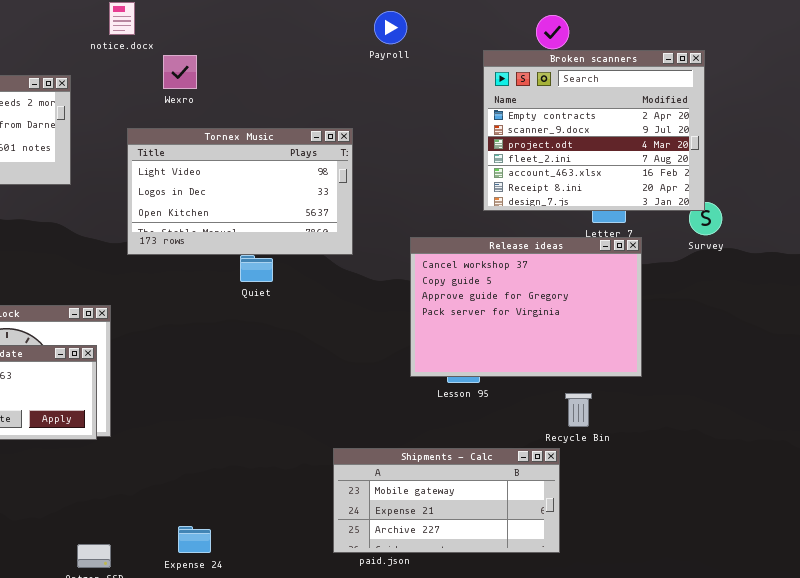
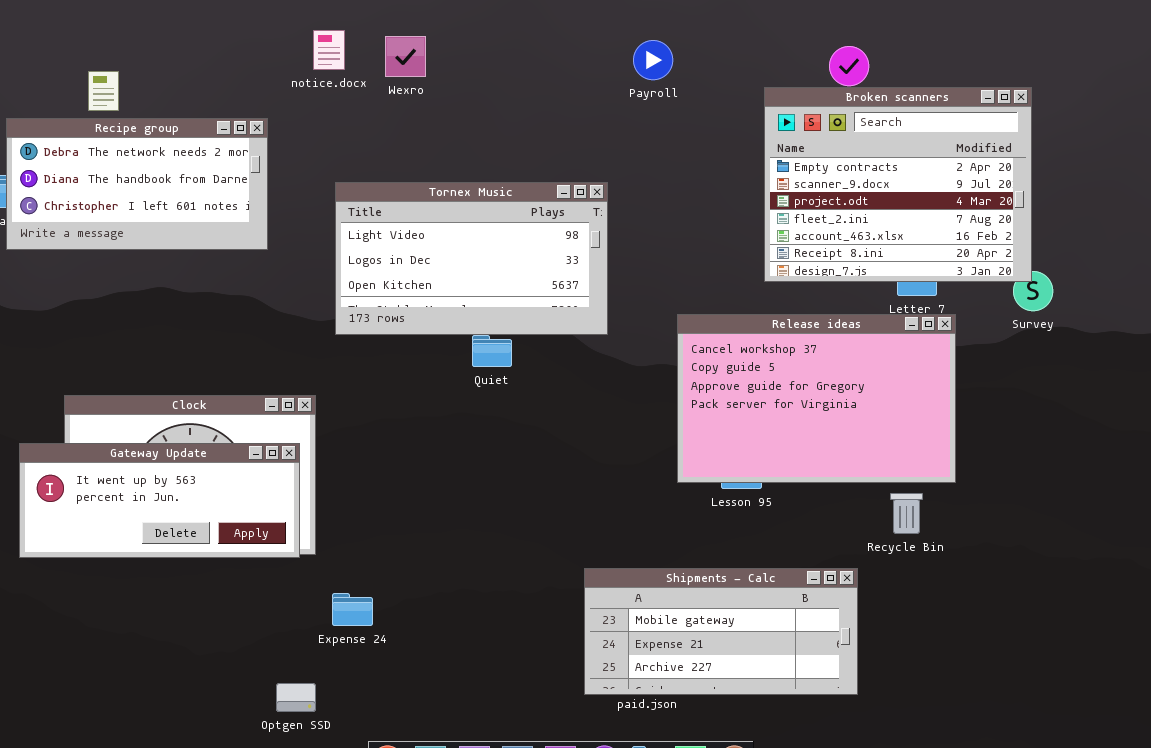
Wexro: [163,55,197,89] -> [385,36,426,77], moved
Recycle Bin: [565,393,592,427] -> [890,493,923,534], moved
Expense 24: [178,526,211,553] -> [332,593,373,626], moved

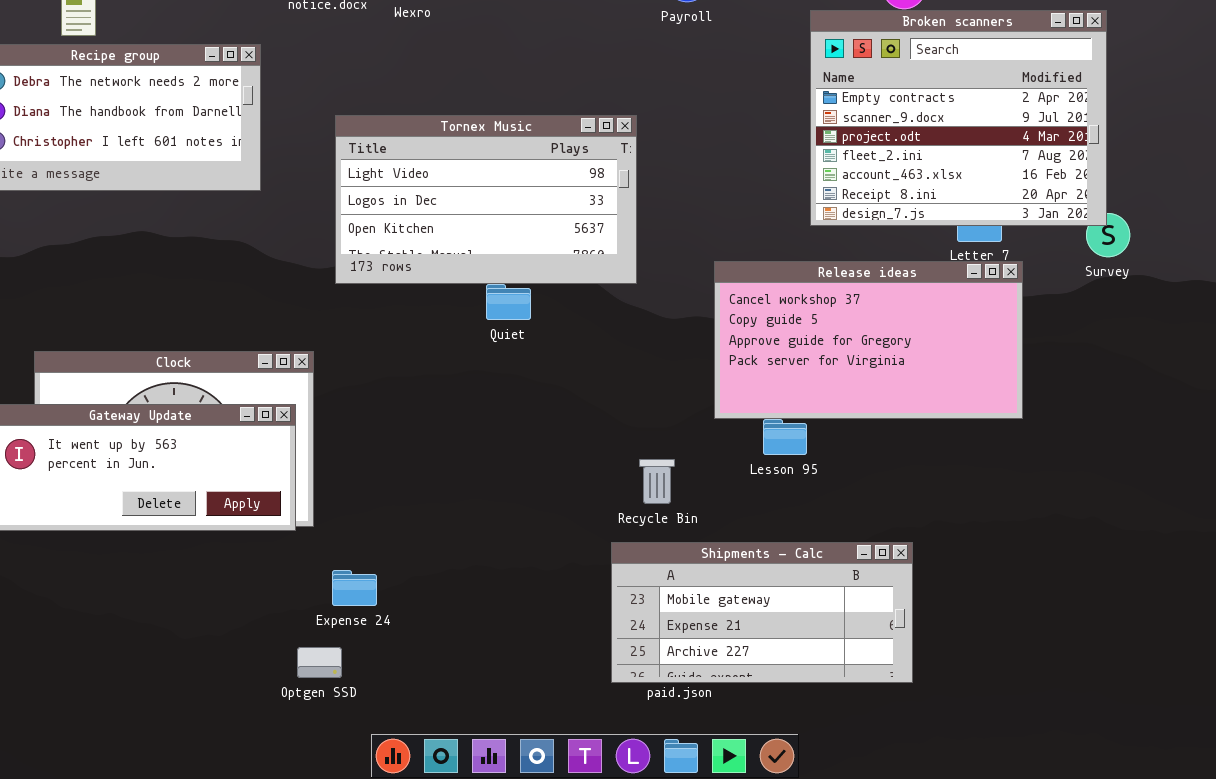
Release ideas: [677,314,956,483] -> [714,261,1023,419], resized
Recycle Bin: [890,493,923,534] -> [639,459,675,504], moved
Optgen SSD: [276,683,316,712] -> [297,647,342,678], moved

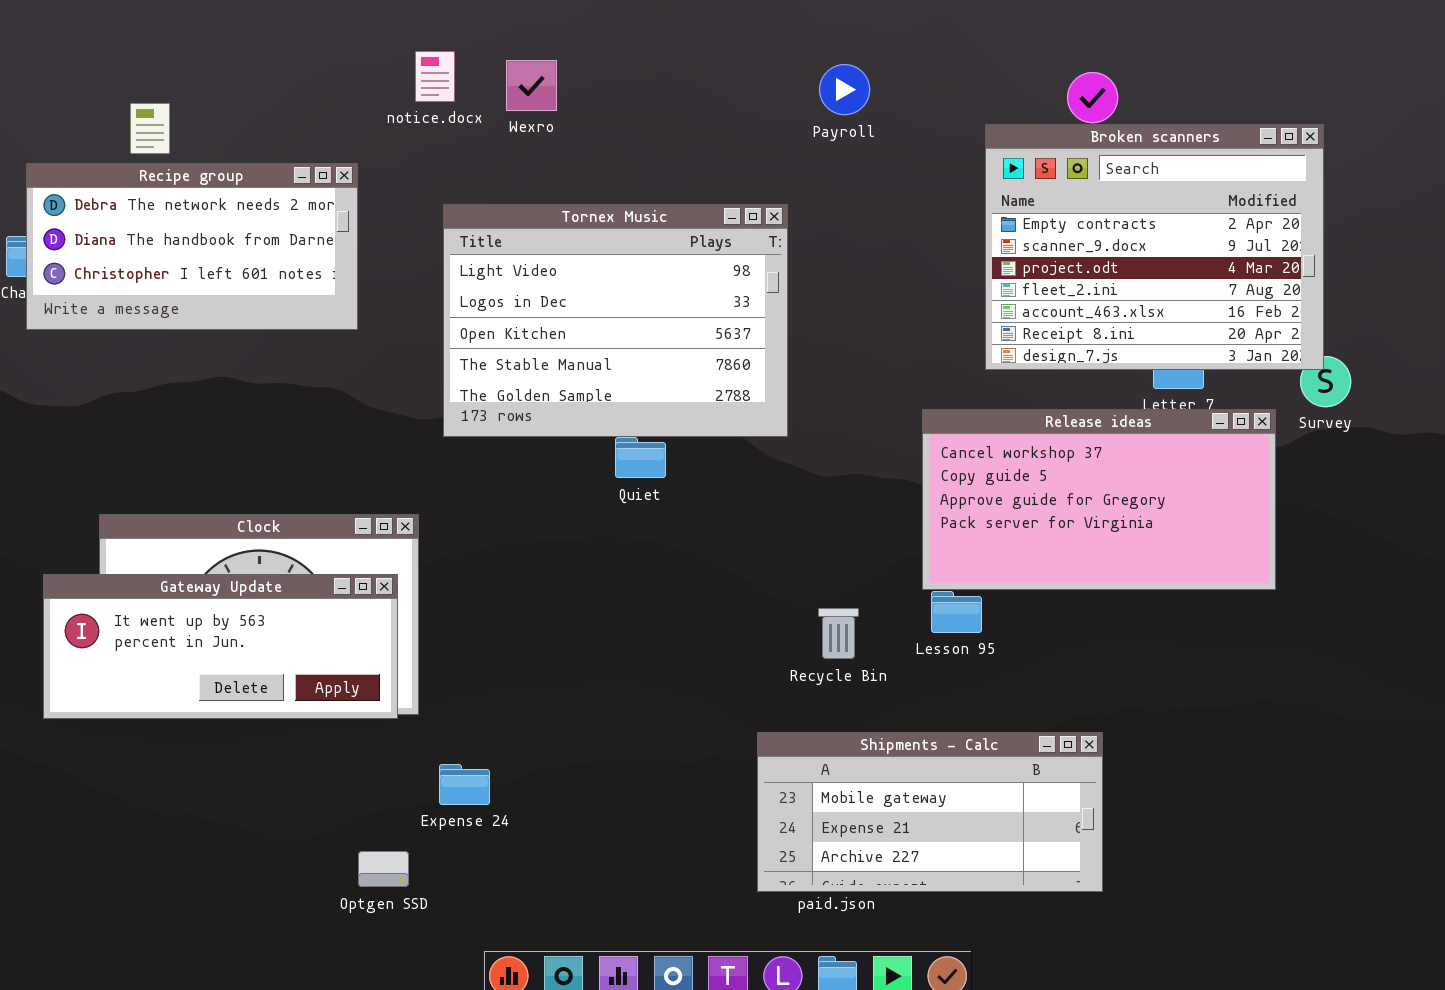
Tornex Music: [335,115,637,284] -> [443,204,788,437], resized
Release ideas: [714,261,1023,419] -> [922,409,1276,590], moved
Recycle Bin: [639,459,675,504] -> [818,608,859,659], moved
Optgen SSD: [297,647,342,678] -> [358,851,409,887], moved

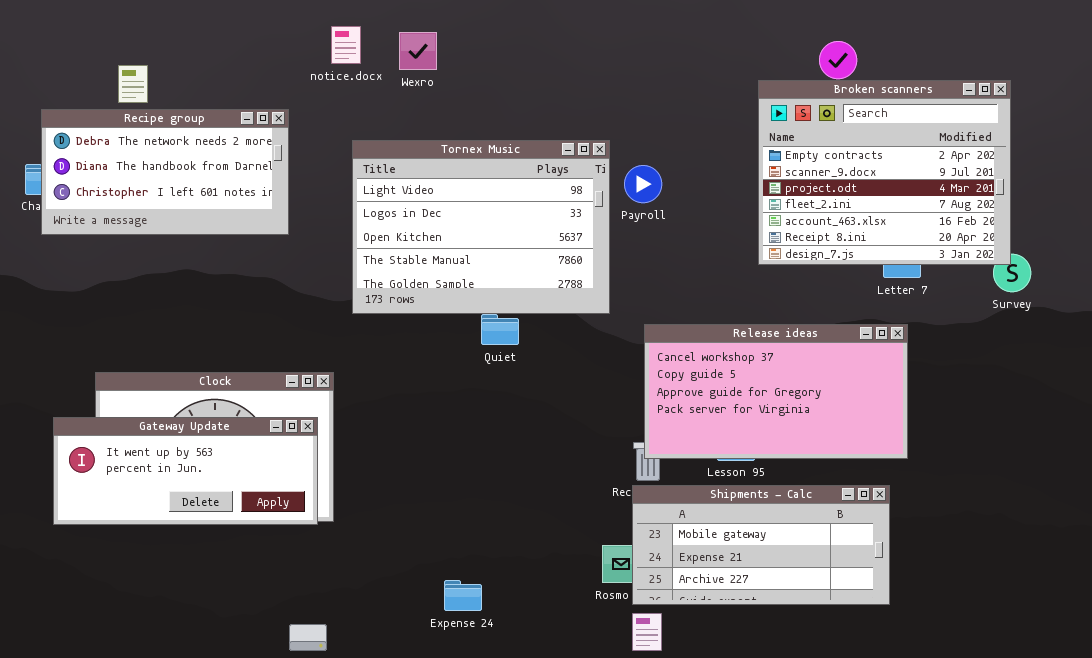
Payroll: [819,64,870,115] -> [624,165,662,203], moved
Release ideas: [922,409,1276,590] -> [644,324,908,459], moved
Shipments - Calc: [757,732,1103,892] -> [632,485,890,605], moved
Expense 24: [439,764,490,805] -> [444,580,482,611], moved

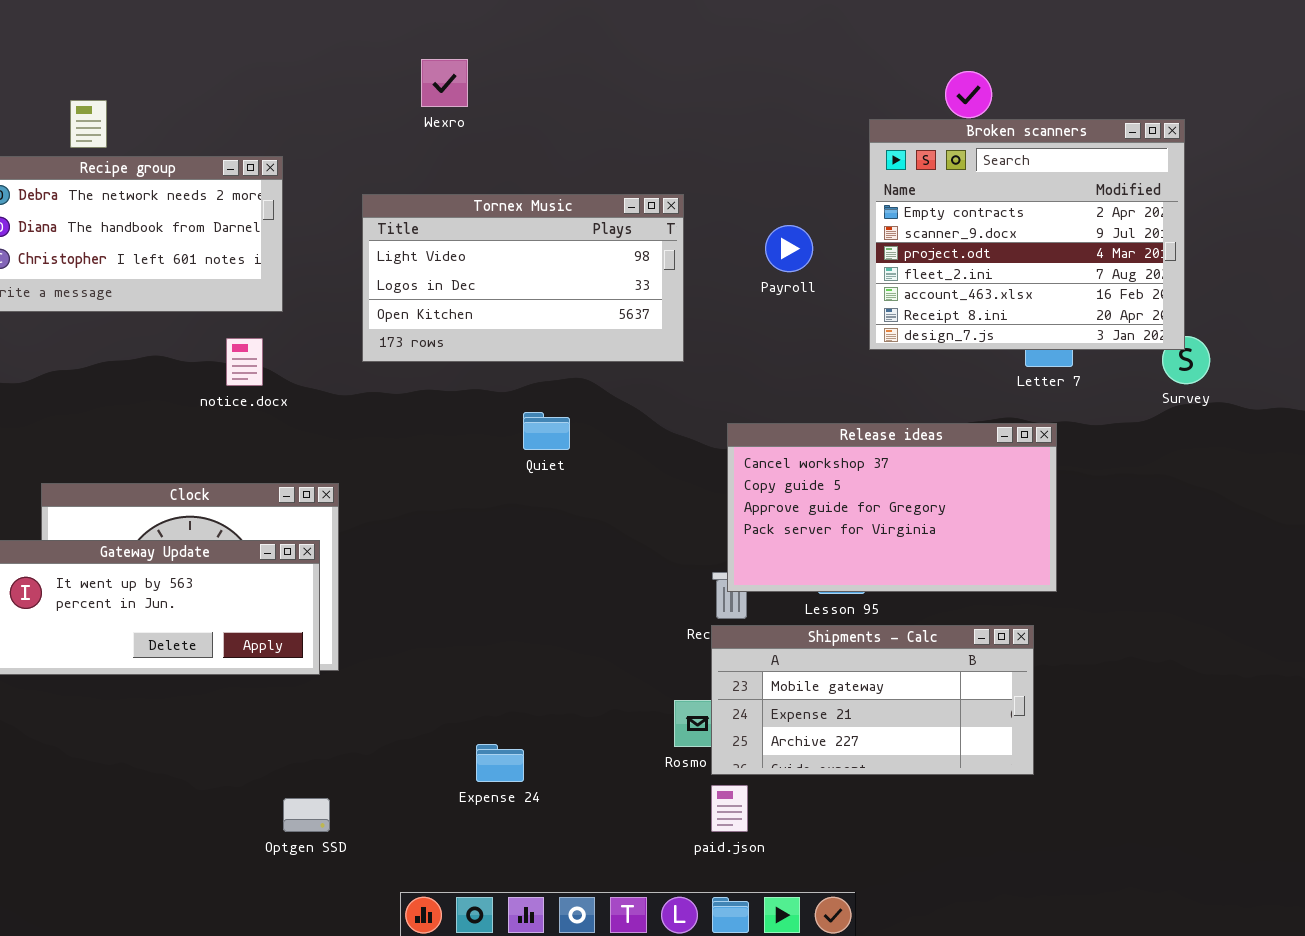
notice.docx: [331,26,361,64] -> [226,338,263,386], moved
Tornex Music: [352,140,610,314] -> [362,194,684,362], resized
Payroll: [624,165,662,203] -> [765,225,813,272], moved

